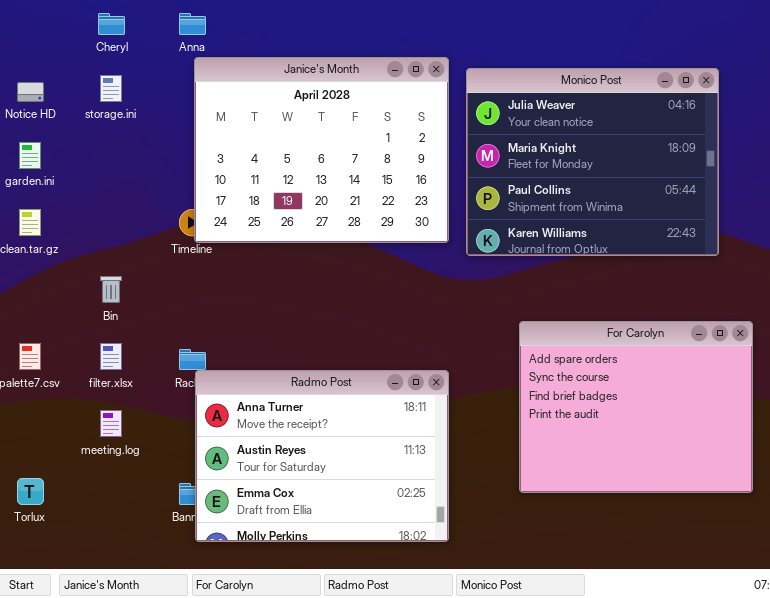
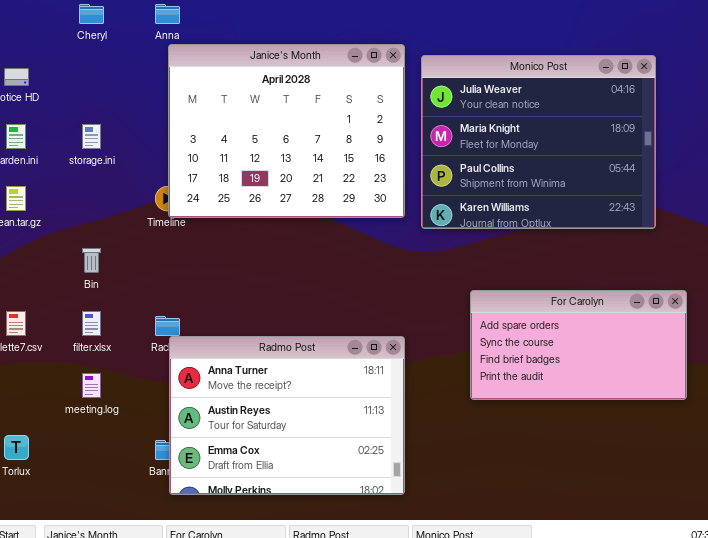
storage.ini: [100,75,122,102] -> [82,124,101,149], moved
For Carolyn: [519,321,753,493] -> [470,290,687,400], resized

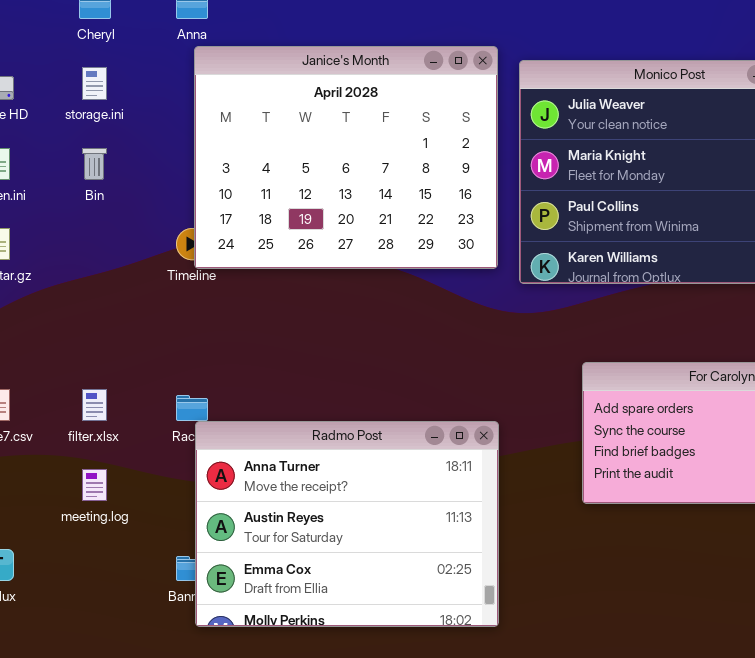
storage.ini: [82,124,101,149] -> [82,67,107,100], moved
Bin: [82,248,101,273] -> [82,148,107,180], moved

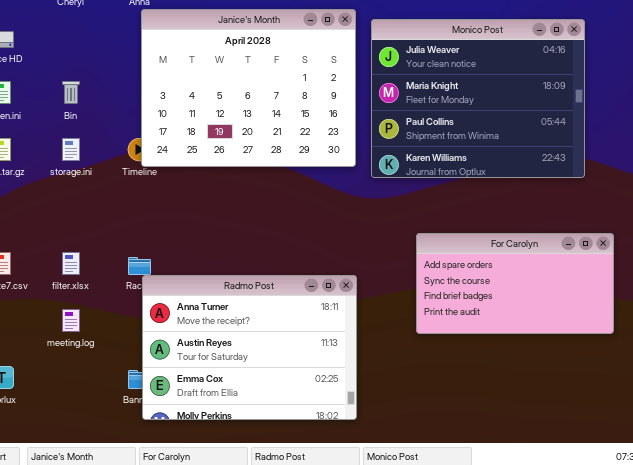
storage.ini: [82,67,107,100] -> [62,138,80,161], moved

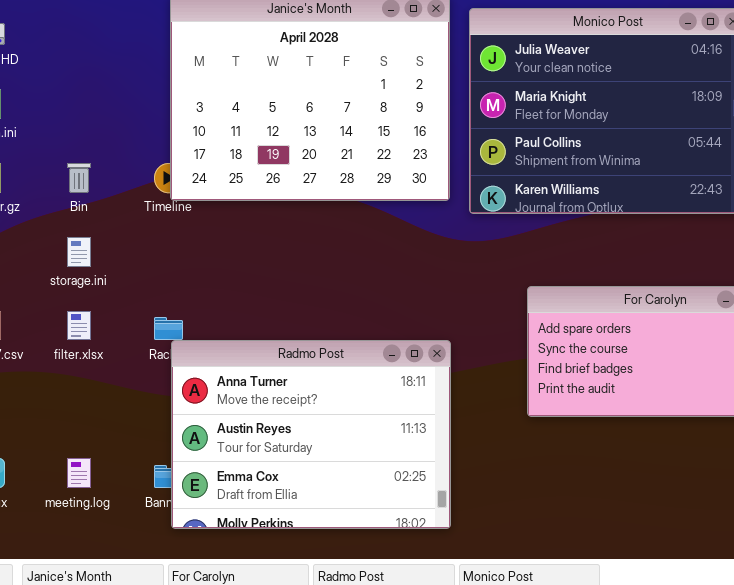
Bin: [62,81,80,104] -> [67,163,91,193], moved
storage.ini: [62,138,80,161] -> [67,237,91,267], moved
meeting.log: [62,309,80,332] -> [67,458,91,488], moved

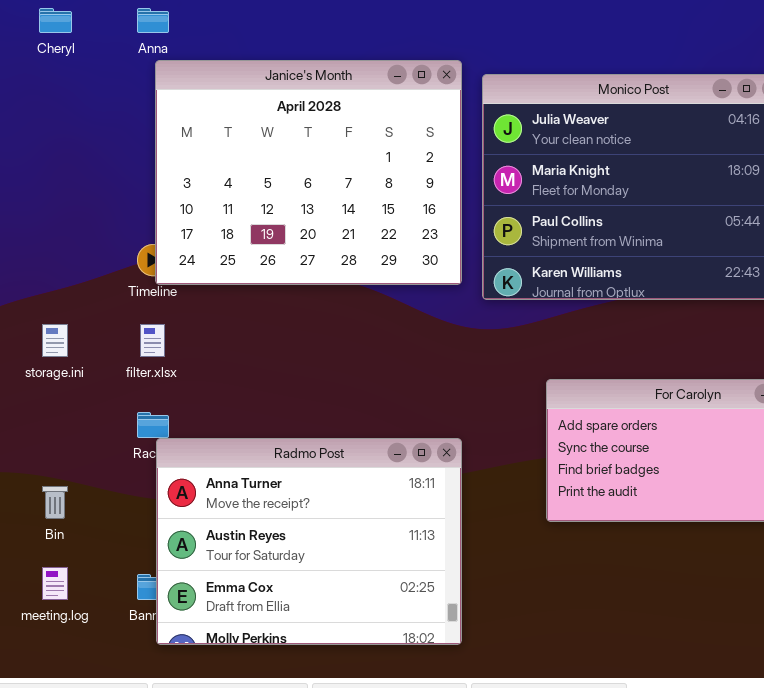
Bin: [67,163,91,193] -> [42,486,68,519], moved
filter.xlsx: [67,311,91,340] -> [140,324,165,357], moved

